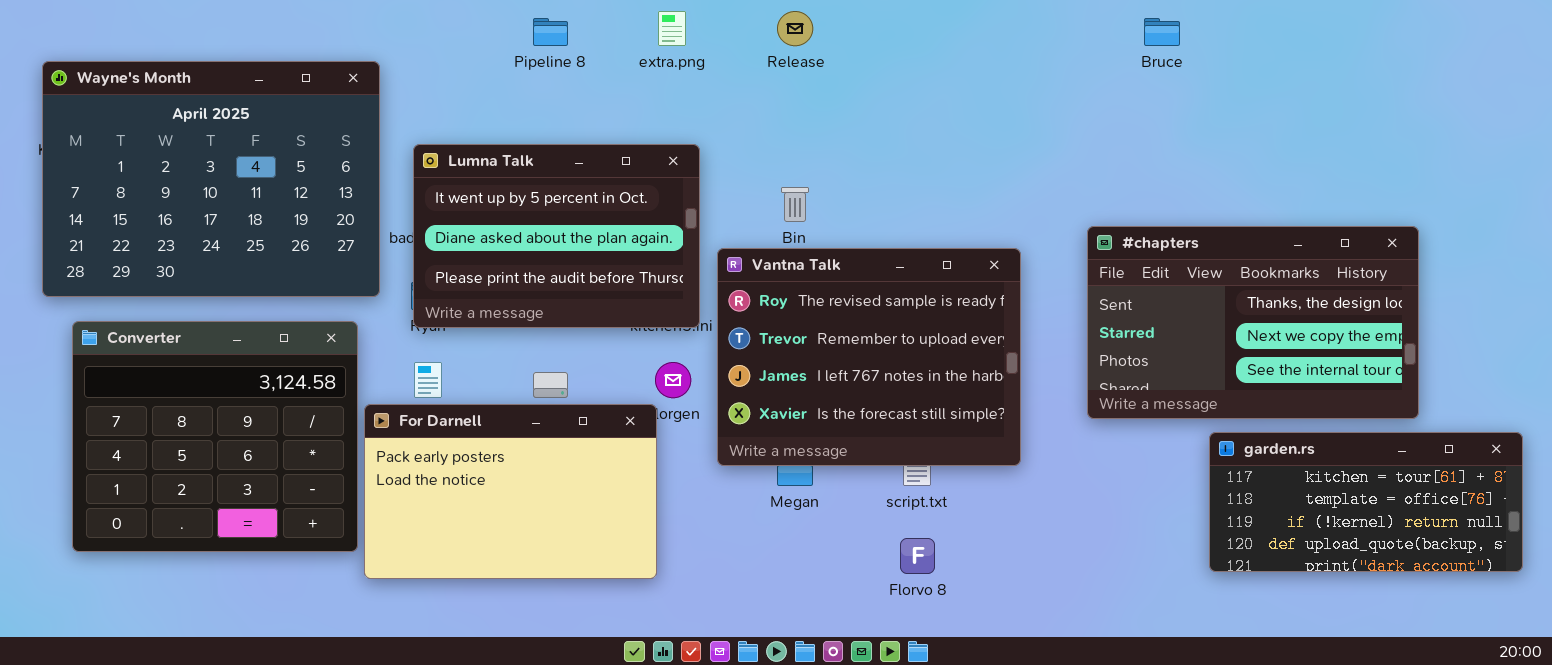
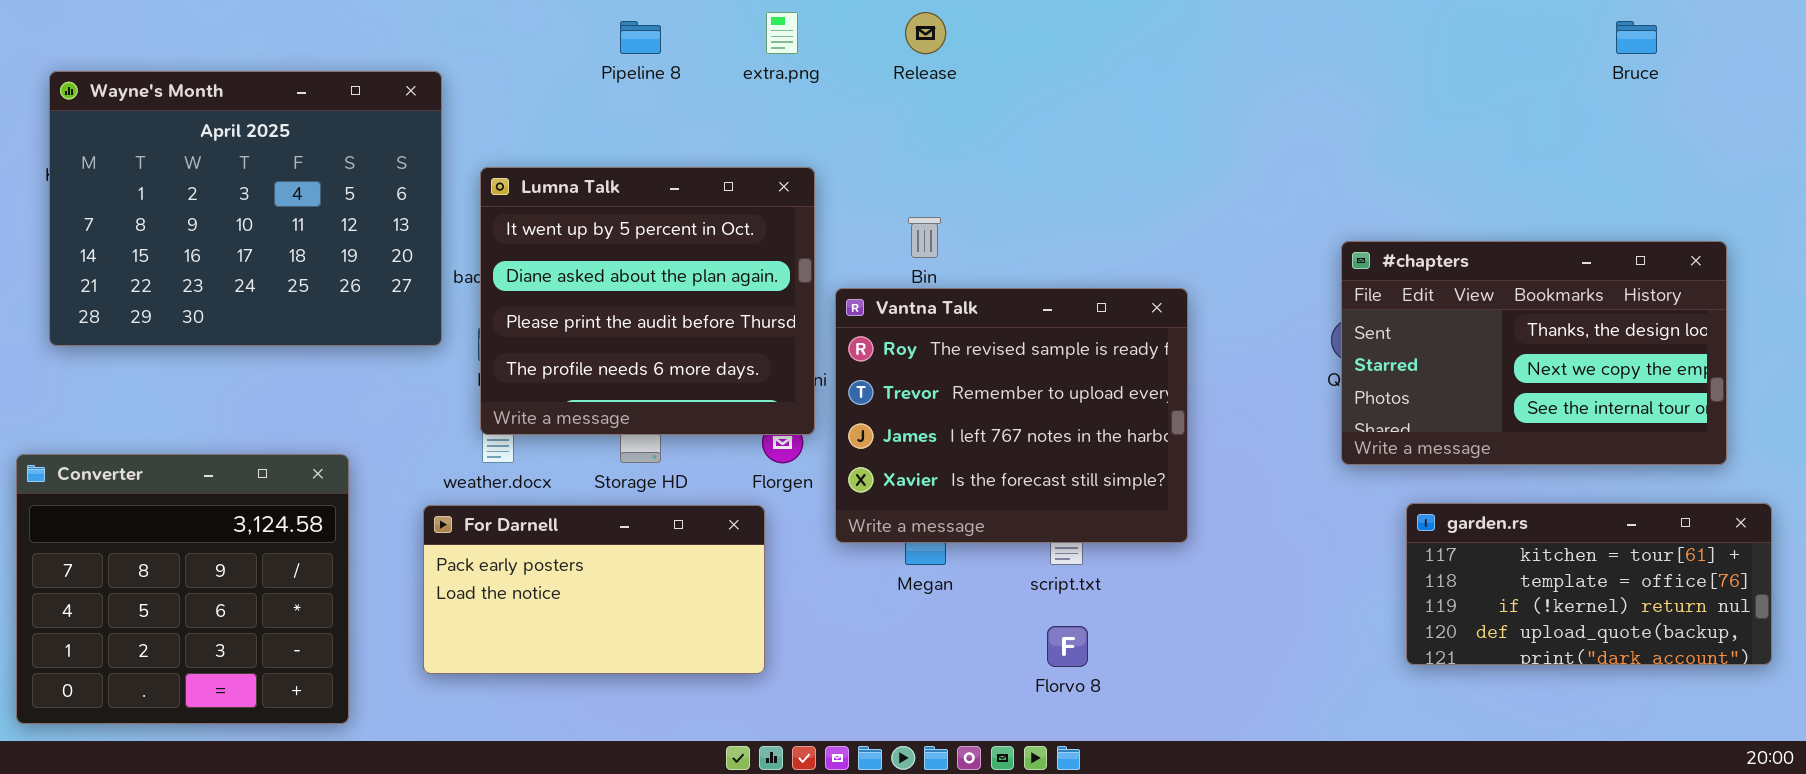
Bruce: [1144,18,1180,46] -> [1616,21,1657,54], moved
Lumna Talk: [413,144,700,328] -> [480,167,815,435], resized
#chapters: [1087,226,1419,419] -> [1341,241,1727,465], moved
Converter: [72,321,358,552] -> [16,454,349,724], moved
For Darnell: [364,404,657,579] -> [423,505,765,674], resized

